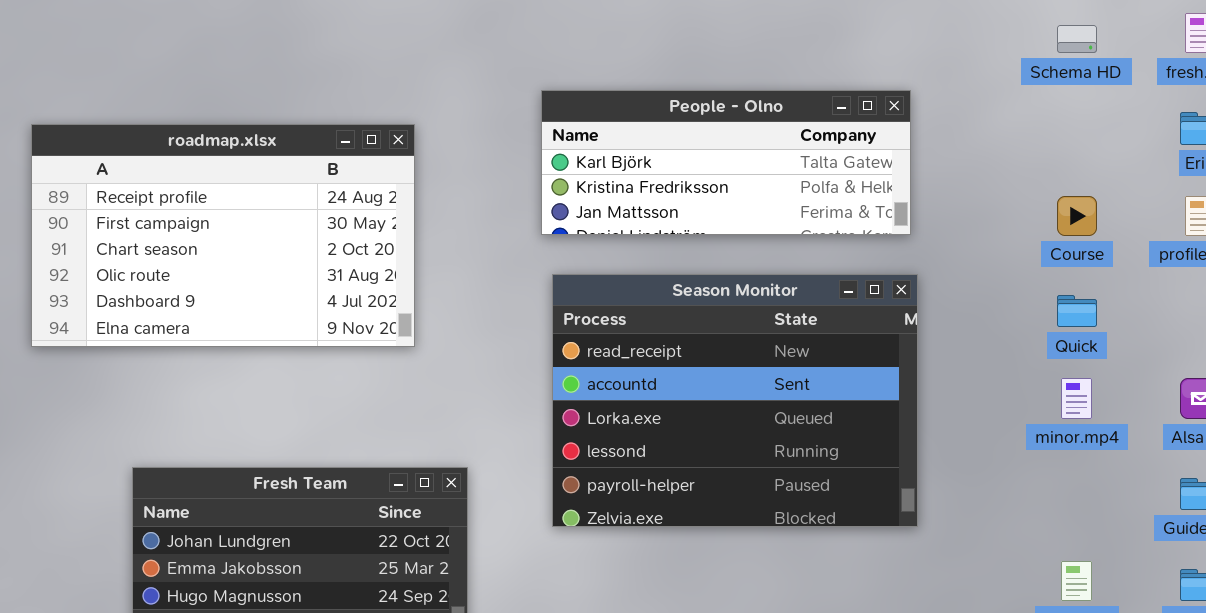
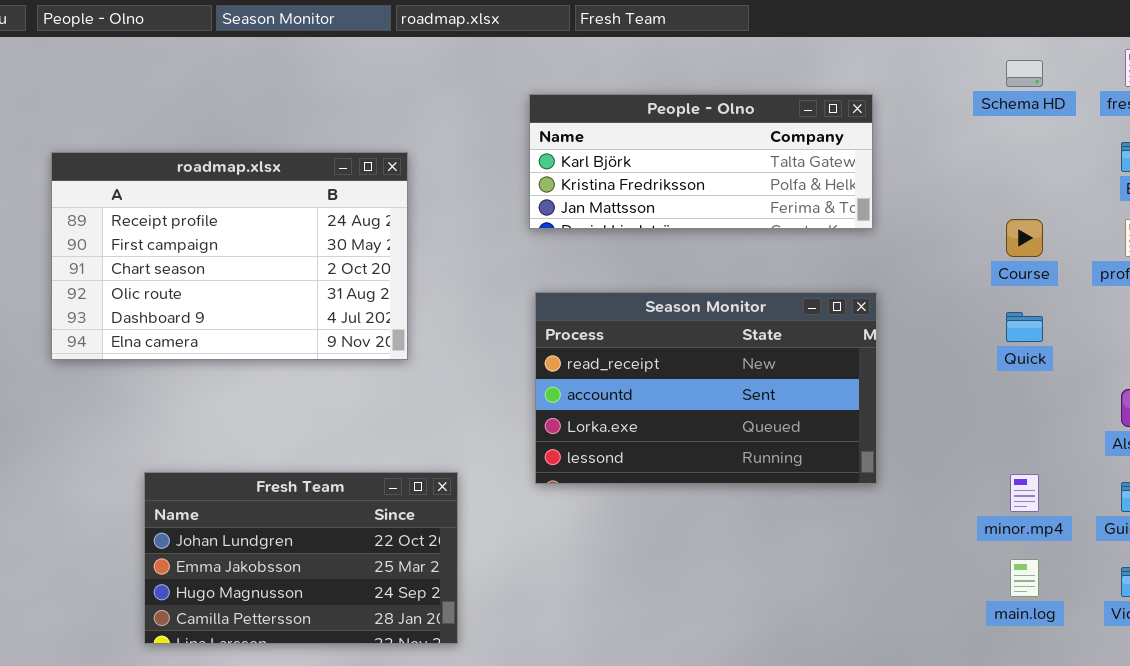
People - Olno: [541,90,911,235] -> [529,94,873,229], moved
Season Monitor: [552,274,918,527] -> [535,292,877,484], resized
minor.mp4: [1061,378,1092,419] -> [1010,474,1039,512], moved

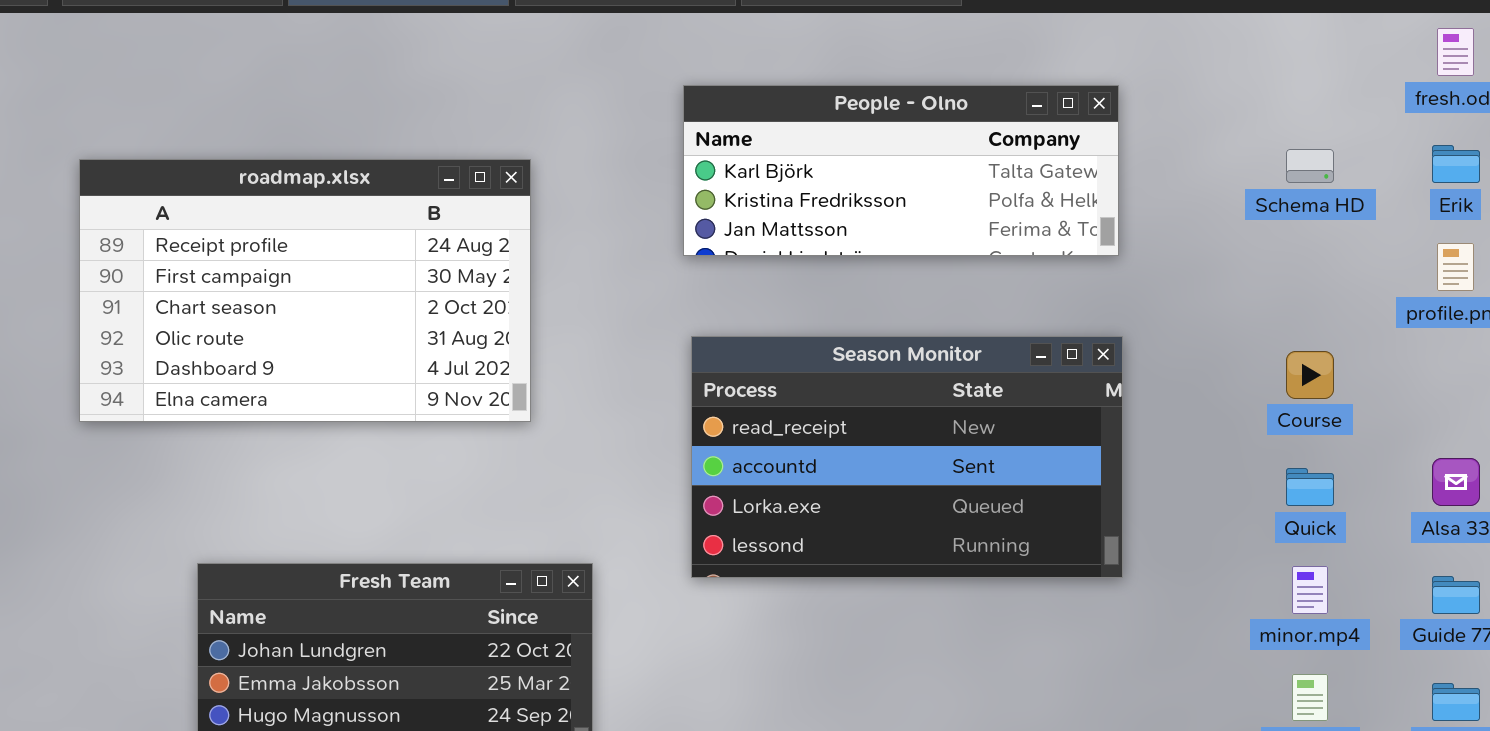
Schema HD: [1006,60,1043,87] -> [1286,149,1334,183], moved
Course: [1006,219,1043,257] -> [1286,351,1334,399], moved
Quick: [1006,312,1043,342] -> [1286,468,1334,506], moved

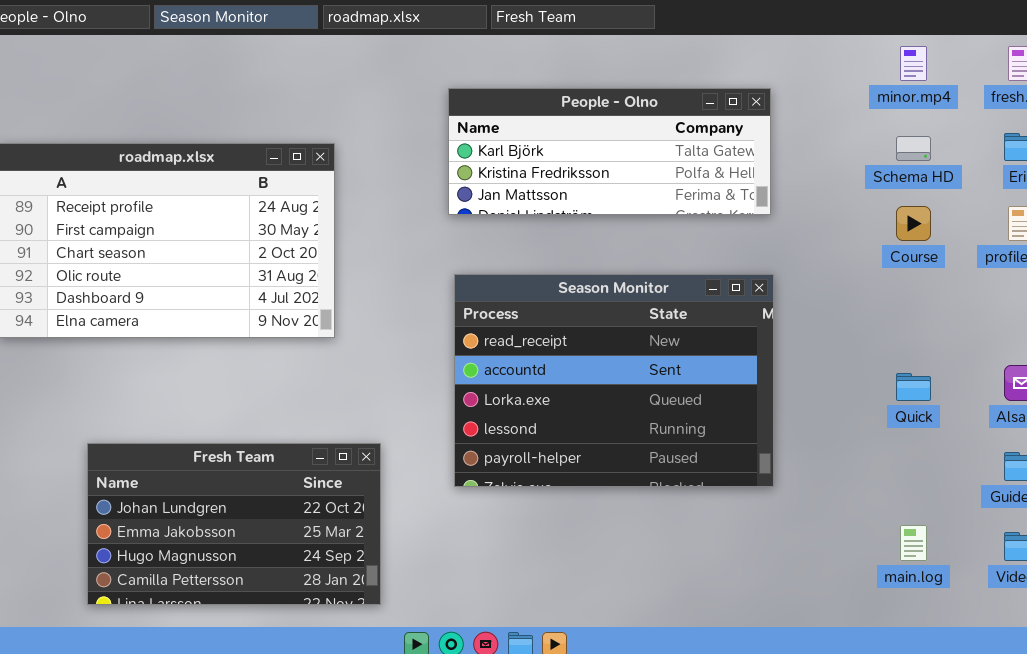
Season Monitor: [691,336,1123,578] -> [454,274,774,487], resized
Course: [1286,351,1334,399] -> [896,206,931,241], moved
minor.mp4: [1292,566,1328,614] -> [900,46,927,81], moved

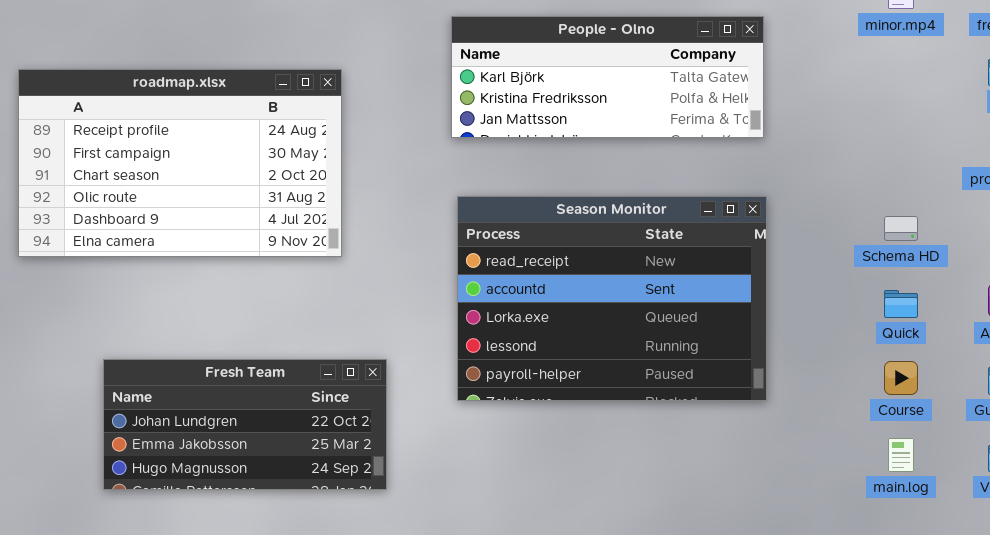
Schema HD: [896,136,931,161] -> [884,216,918,241], moved
Course: [896,206,931,241] -> [884,361,918,395], moved
Fresh Team: [87,443,381,605] -> [103,359,387,490], resized

